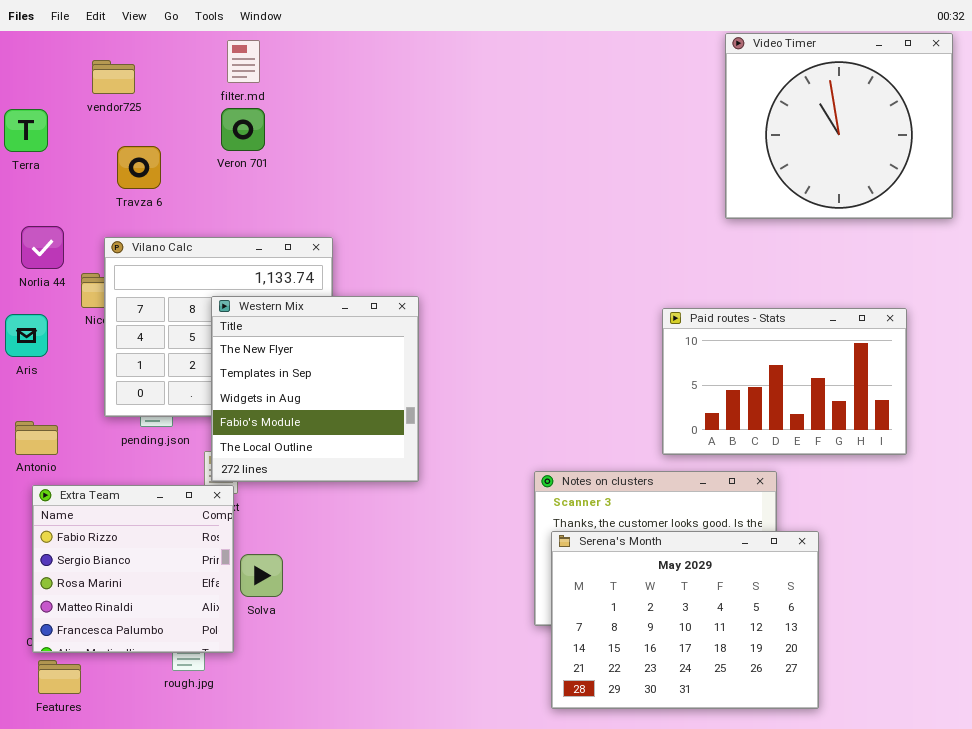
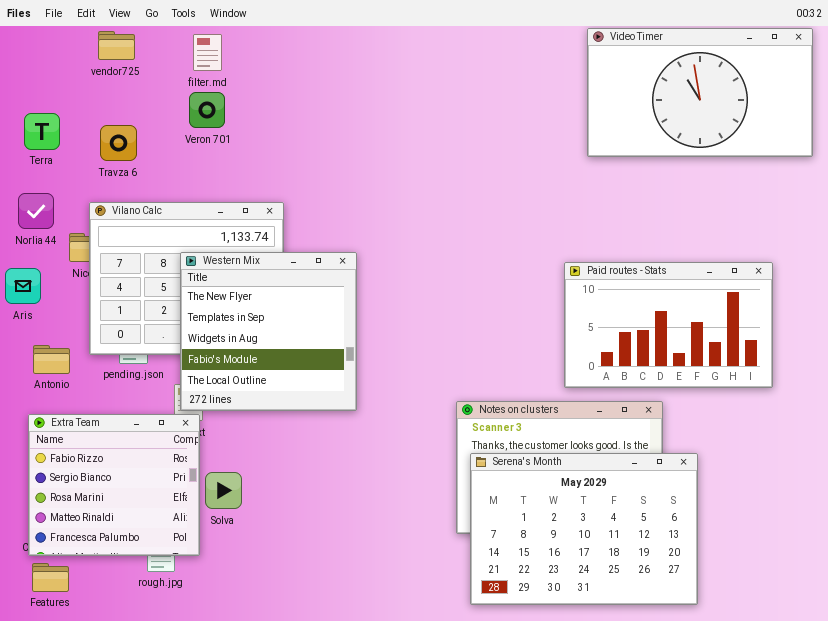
Video Timer: [725,33,953,219] -> [587,28,813,157], resized
vendor725: [92,60,135,94] -> [98,31,135,60], moved
Terra: [4,109,48,152] -> [24,113,60,150], moved
Antonio: [15,421,58,455] -> [33,345,70,374], moved

